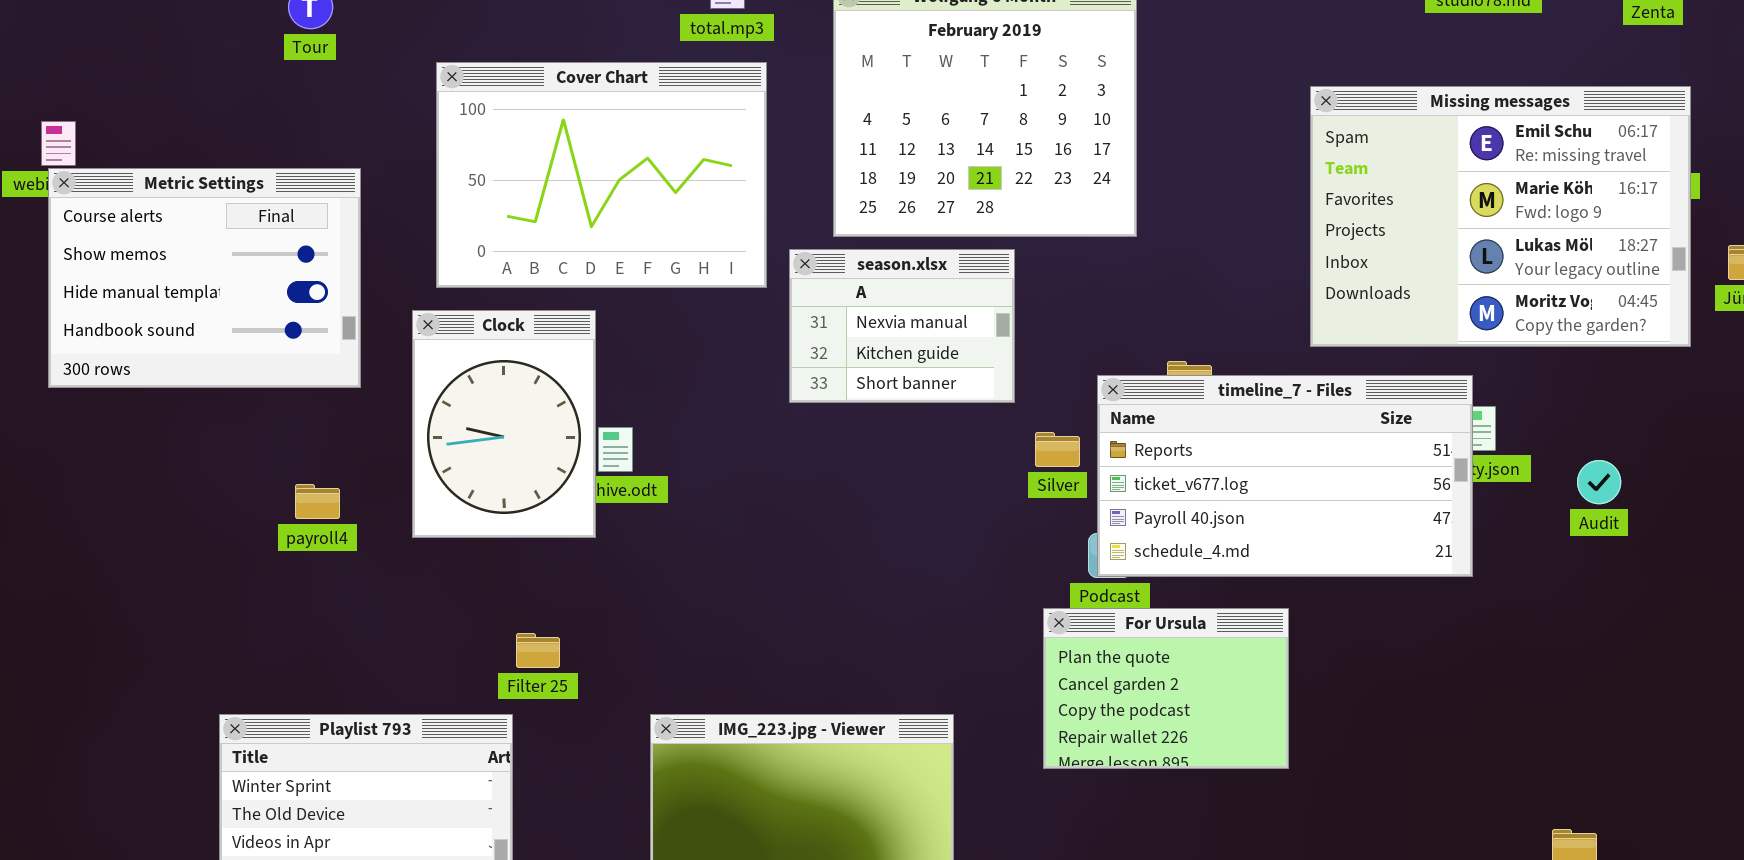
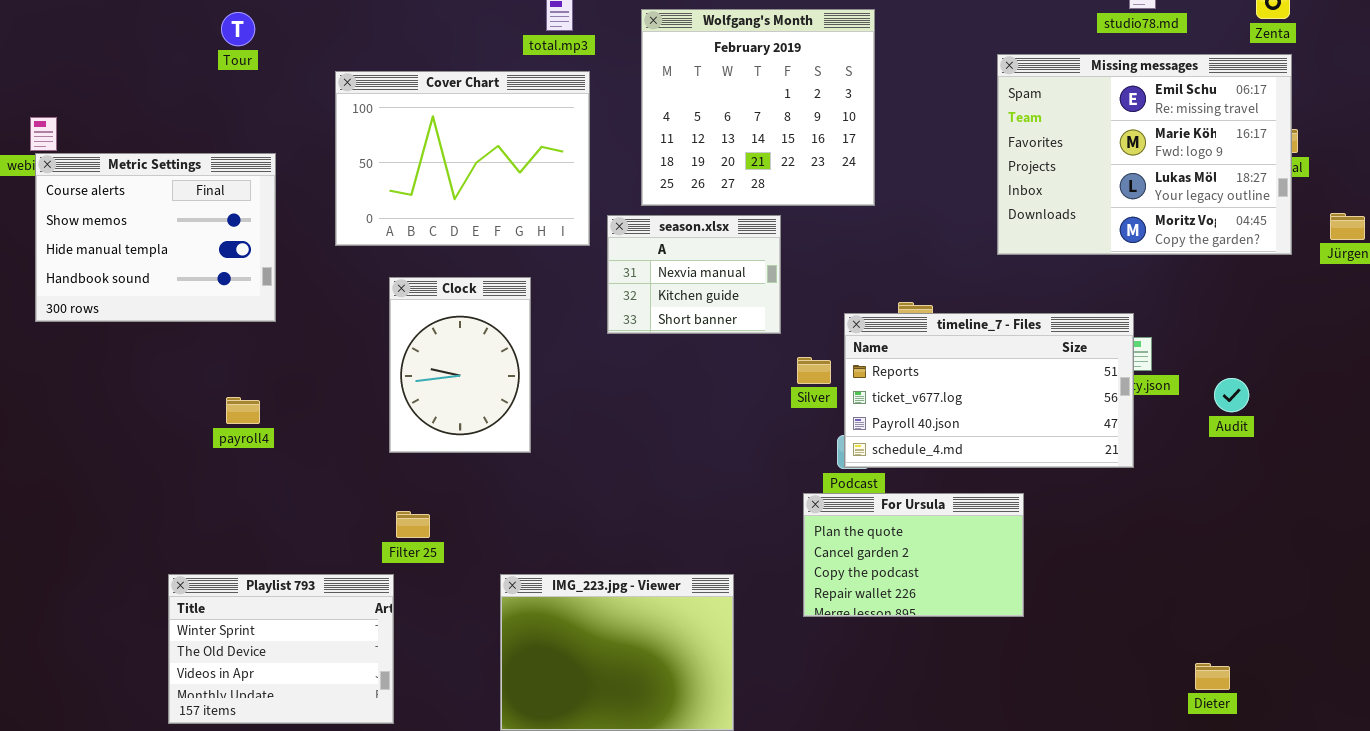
Missing messages: [1310,86,1691,347] -> [997,54,1292,255], moved
Clock: [412,310,596,538] -> [389,277,531,453], moved
For Ursula: [1043,608,1289,769] -> [803,493,1024,617], resized

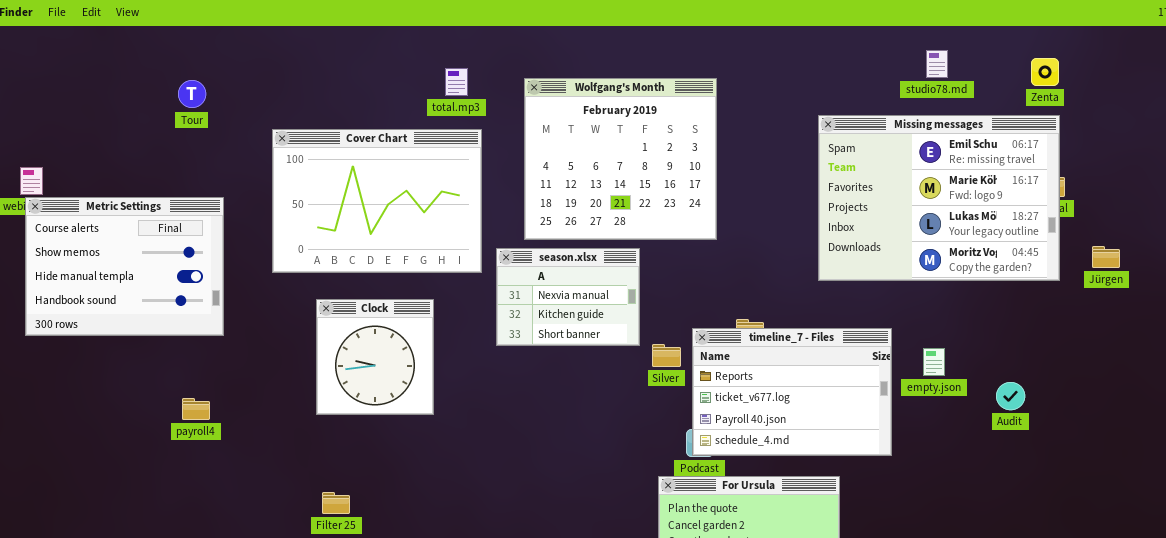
Clock: [389,277,531,453] -> [316,299,434,415], resized
timeline_7 - Files: [844,313,1134,468] -> [692,328,892,456], resized
Silver: [797,357,831,384] -> [652,344,681,367], moved

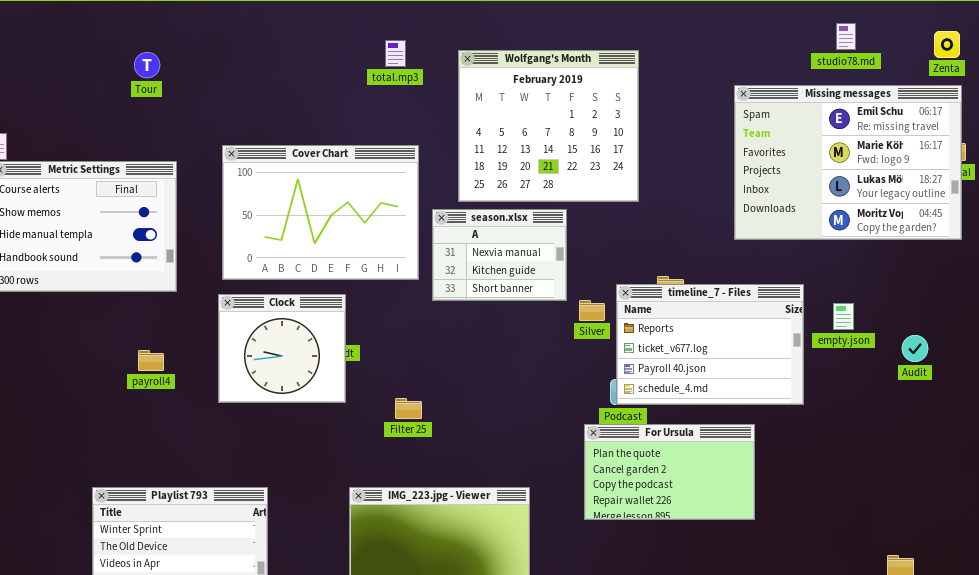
Cover Chart: [272,129,482,273] -> [222,145,419,280], moved
Clock: [316,299,434,415] -> [218,294,346,403], moved, resized
Filter 25: [322,492,350,514] -> [395,398,422,419], moved

